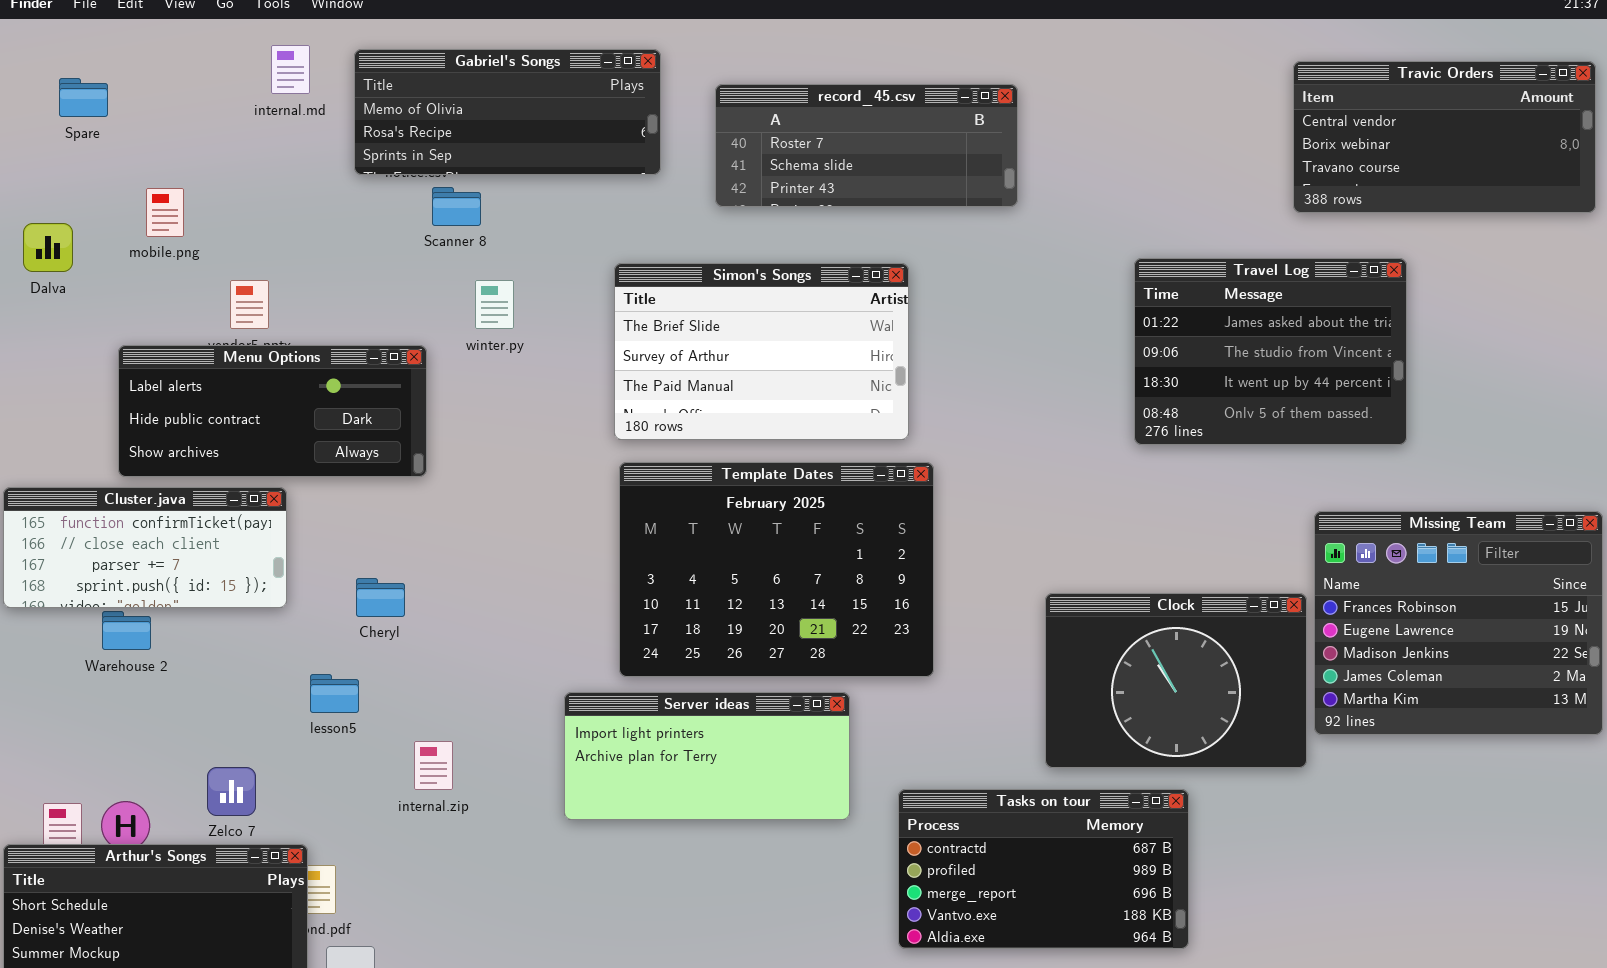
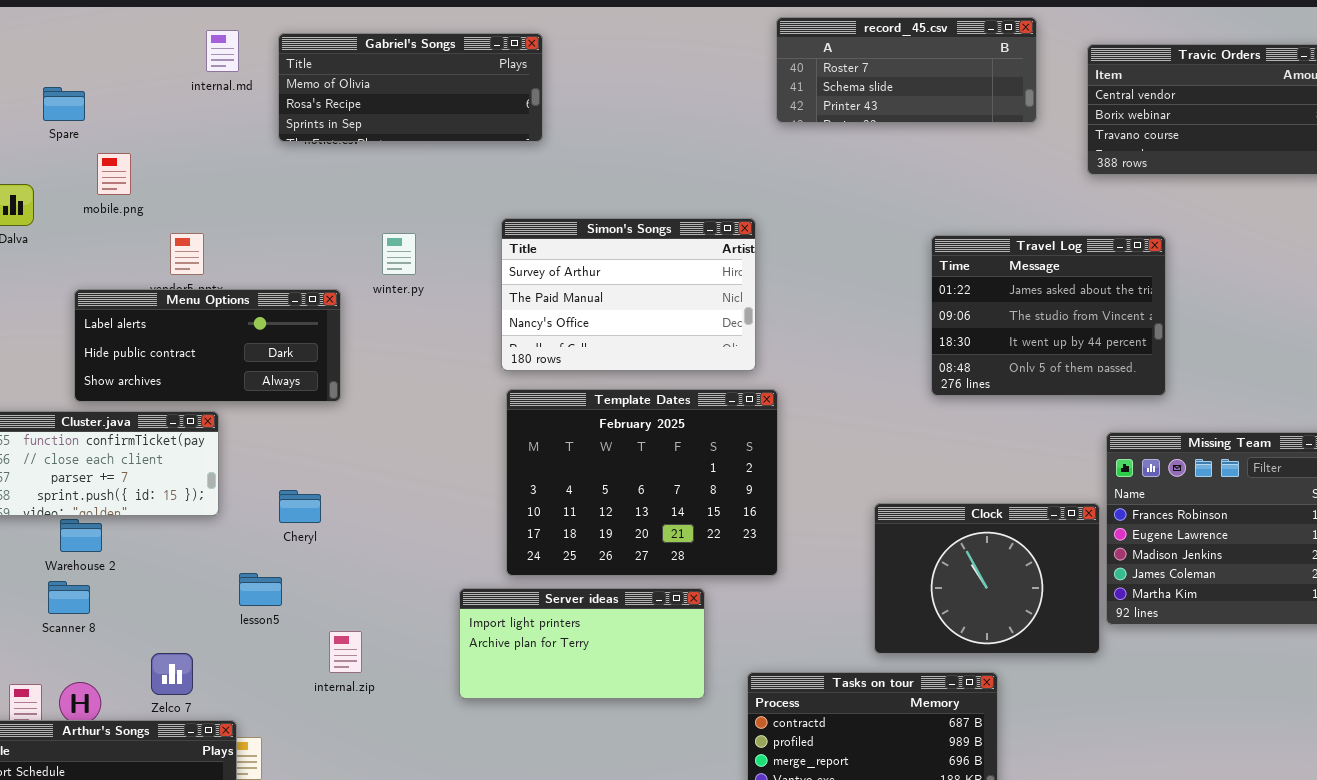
Spare: [59,78,108,117] -> [43,87,85,121], moved
record_45.csv: [715,84,1018,207] -> [776,17,1037,123], moved
Scanner 8: [432,187,481,226] -> [48,581,90,614], moved
Travel Log: [1134,258,1407,445] -> [931,235,1166,396], moved
Simon's Songs: [614,263,909,440] -> [501,218,756,371], scrolled down 1 row

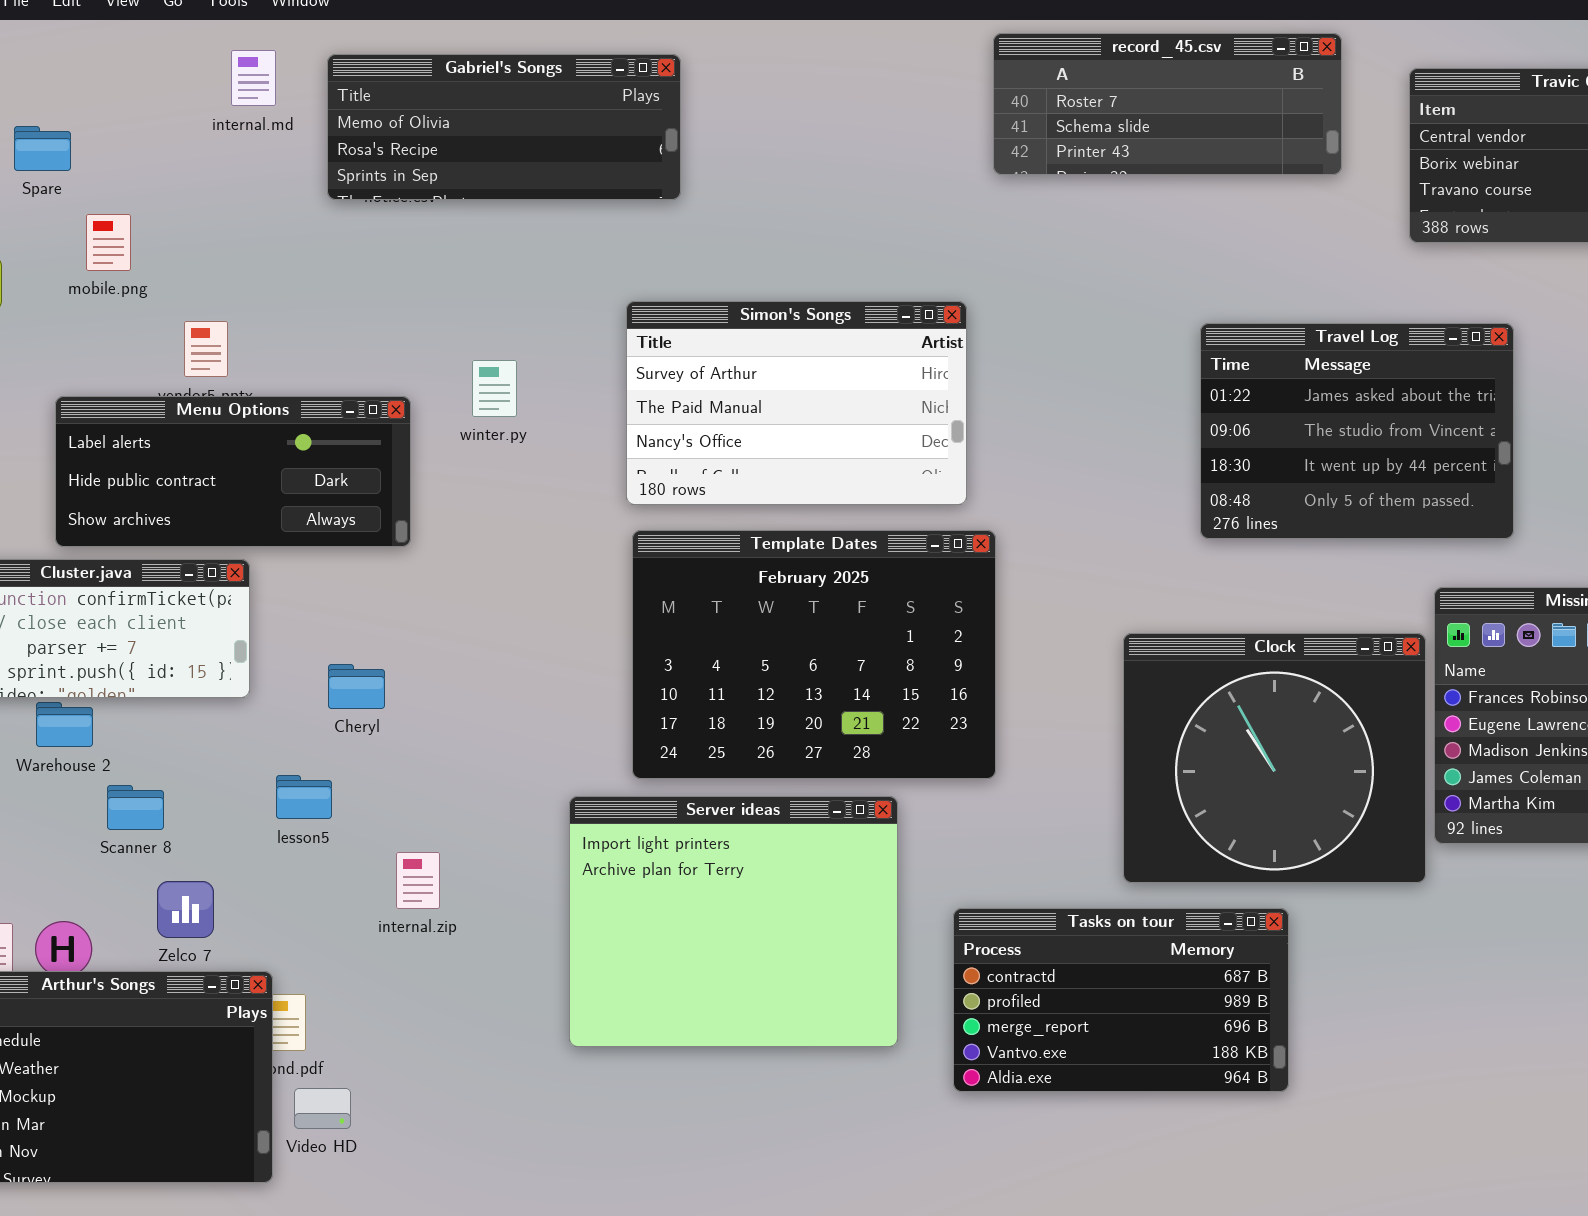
winter.py: [382,233,416,275] -> [472,360,517,417], moved
Clock: [874,503,1100,654] -> [1123,633,1426,883], resized
Scanner 8: [48,581,90,614] -> [107,785,164,830], moved
Server ideas: [459,588,705,699] -> [569,796,898,1047], resized

